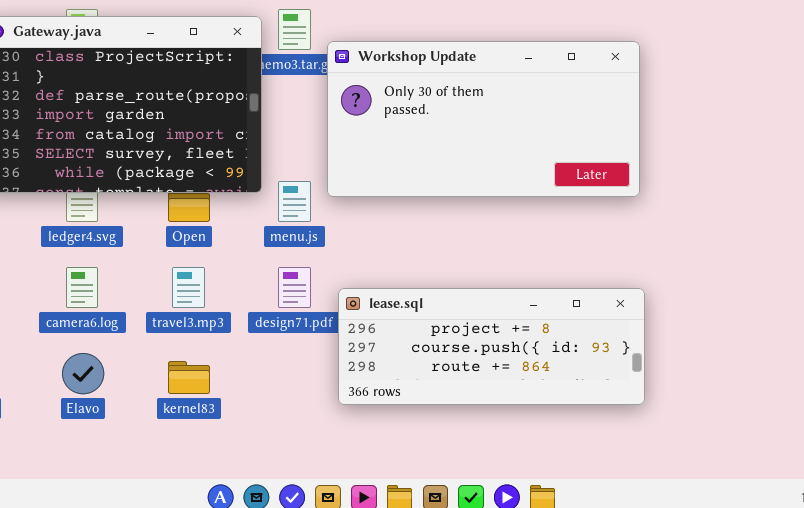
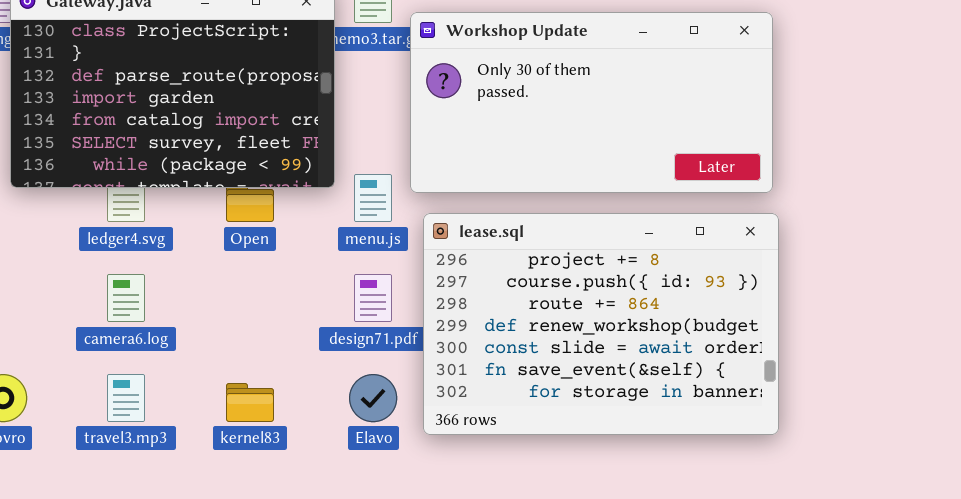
travel3.mp3: [172,267,205,308] -> [107,374,145,422], moved
lease.sql: [338,288,645,405] -> [423,213,779,435], resized
Elavo: [62,353,104,394] -> [349,374,397,422], moved

